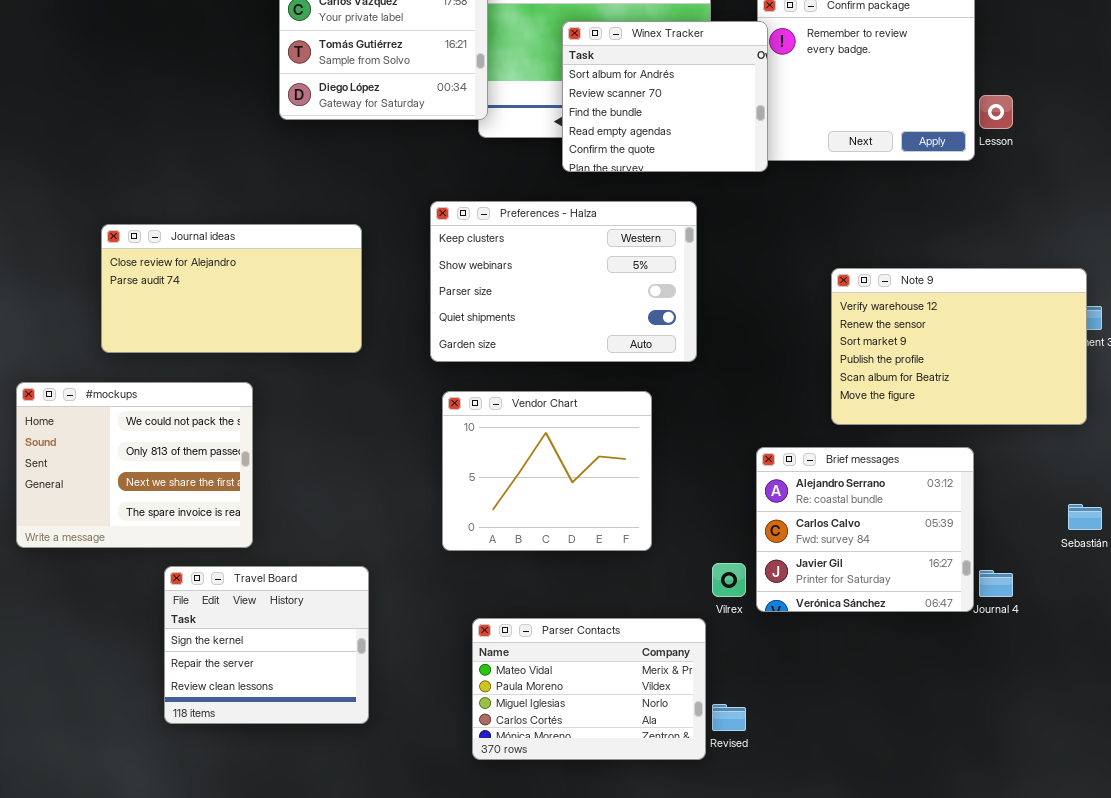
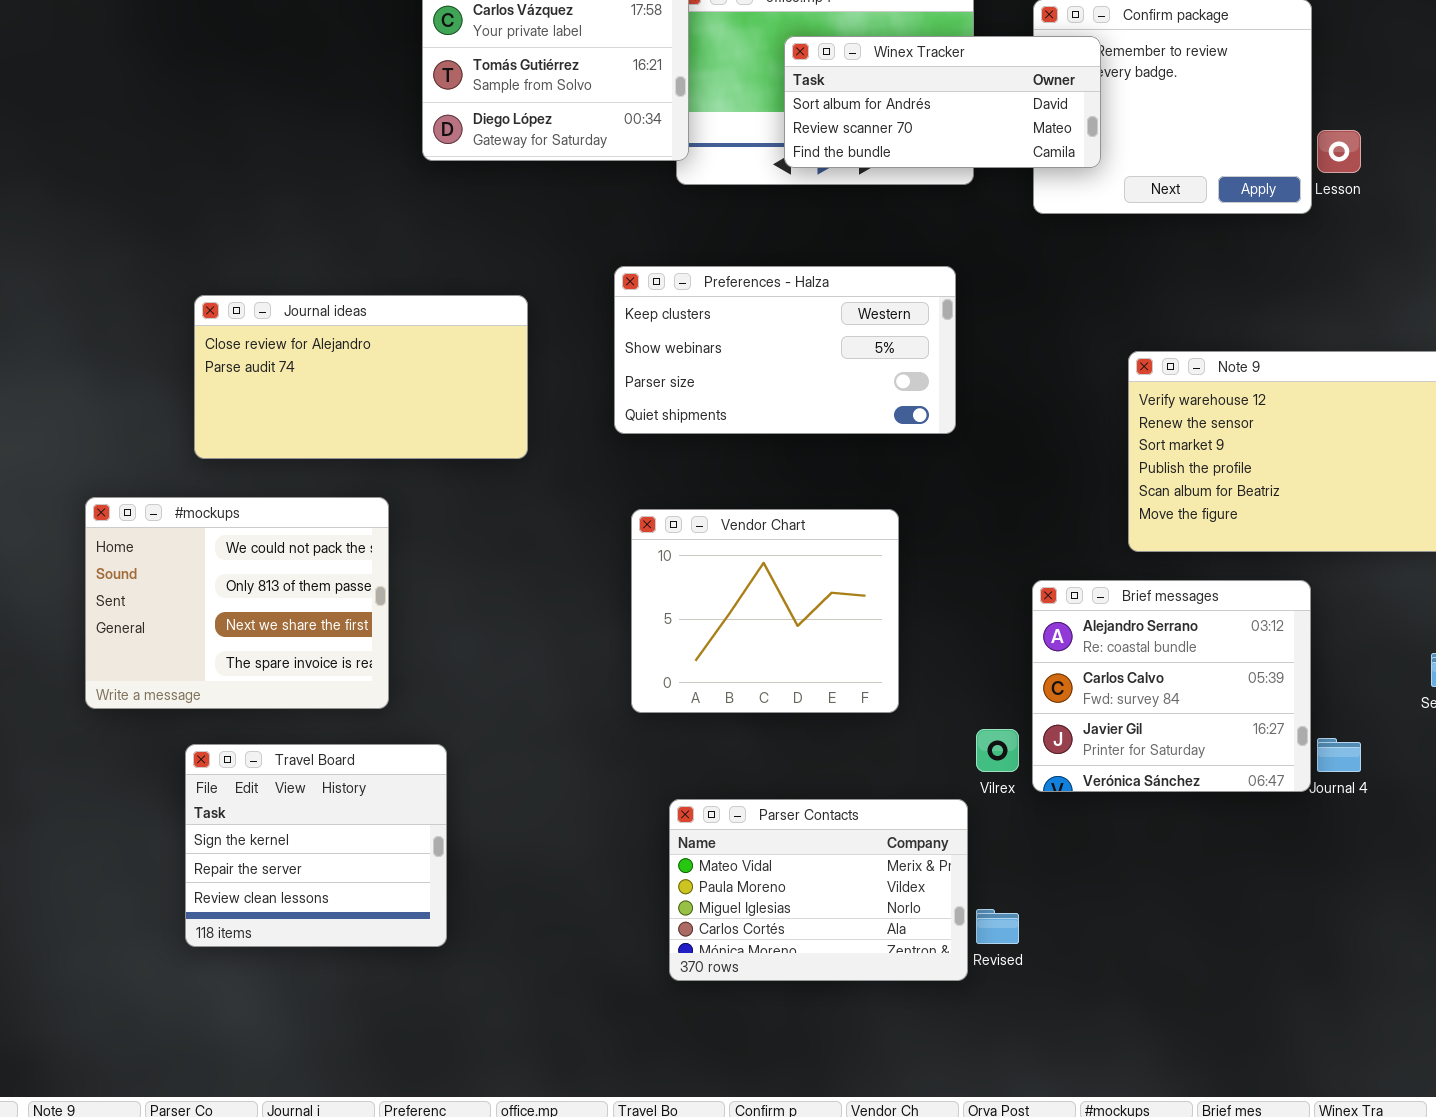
Winex Tracker: [562,21,768,172] -> [784,36,1101,168], resized
Preferences - Halza: [430,201,697,362] -> [614,266,956,434], resized
Travel Board: [164,566,369,724] -> [185,744,447,947], moved

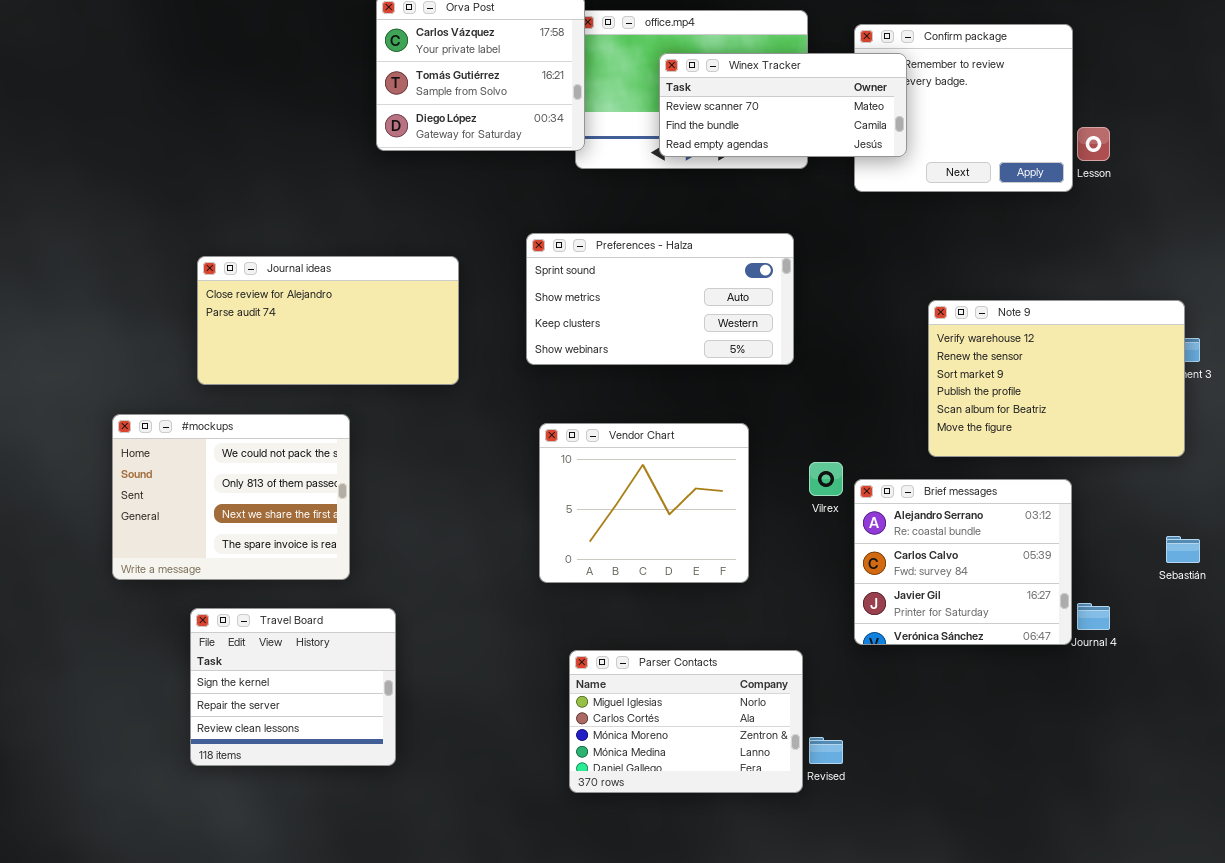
Winex Tracker: [784,36,1101,168] -> [659,53,907,157], scrolled down 1 row
Preferences - Halza: [614,266,956,434] -> [526,233,794,365], scrolled up 2 rows
Vilrex: [976,729,1019,772] -> [809,462,843,496], moved
Parser Contacts: [669,799,968,981] -> [569,650,803,793], scrolled down 2 rows

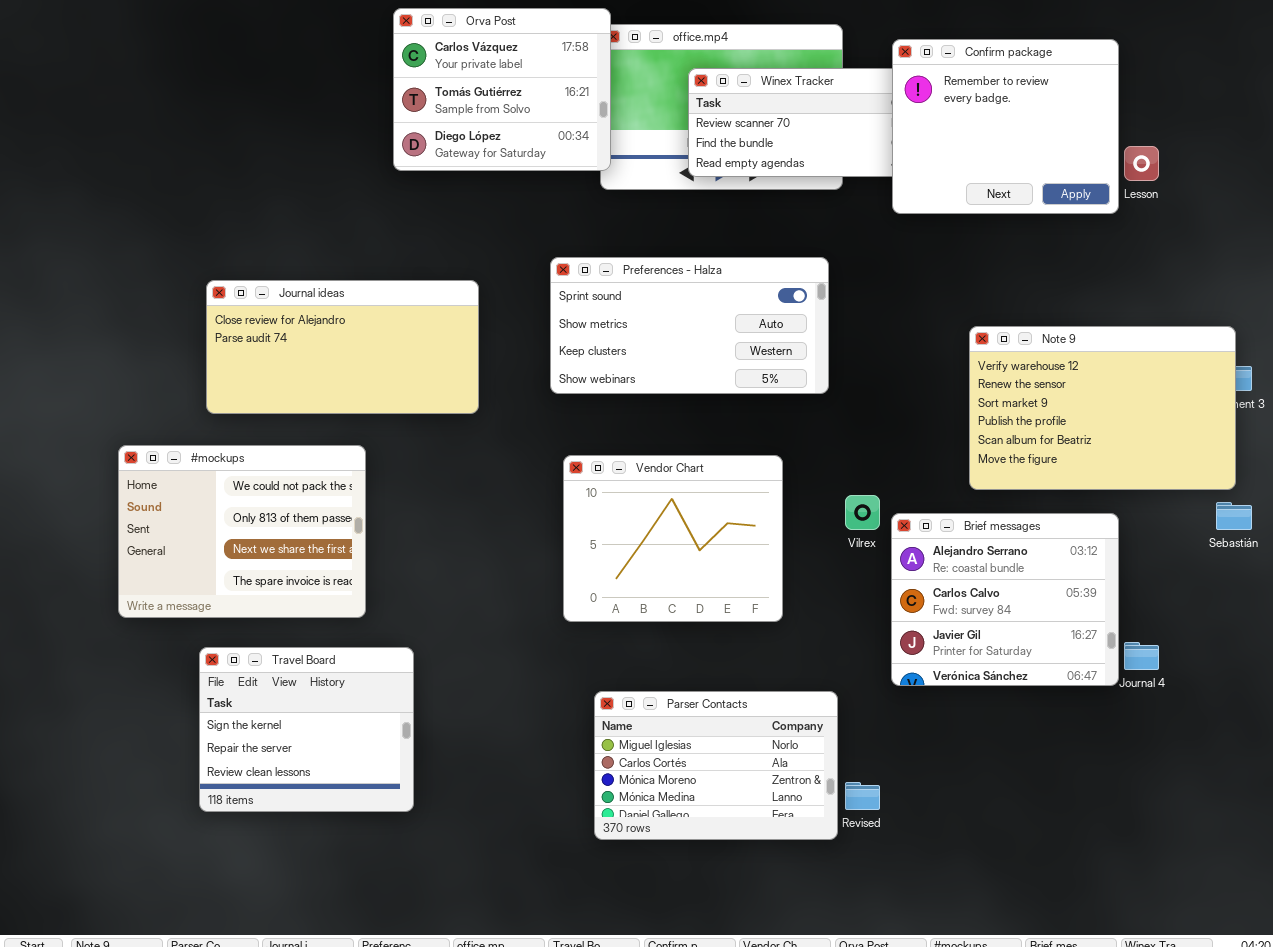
Confirm package: [854,24,1073,192] -> [892,39,1119,214], raised
Sebastián: [1166,536,1200,563] -> [1216,502,1252,530], moved

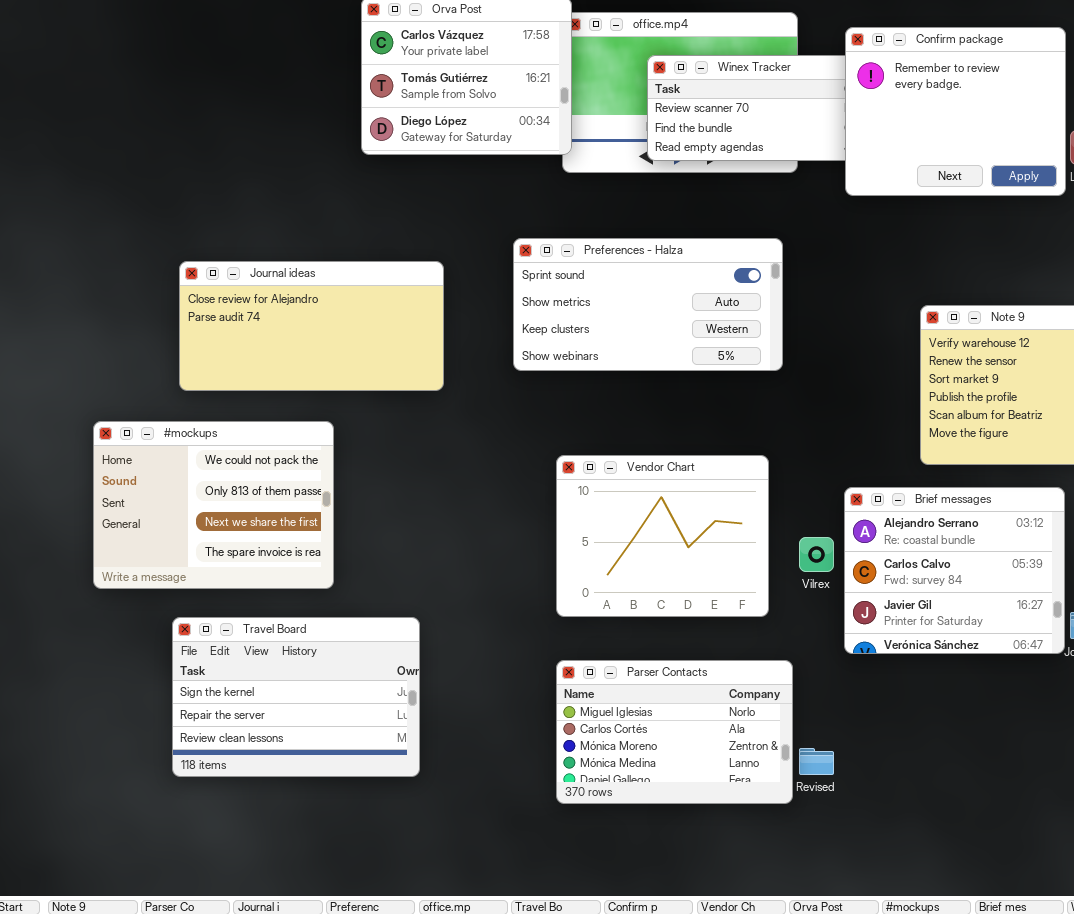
Vendor Chart: [563,455,783,622] -> [556,455,769,617], moved
Vilrex: [845,495,880,530] -> [799,537,834,572], moved
Travel Board: [199,647,414,812] -> [172,617,420,777], resized

